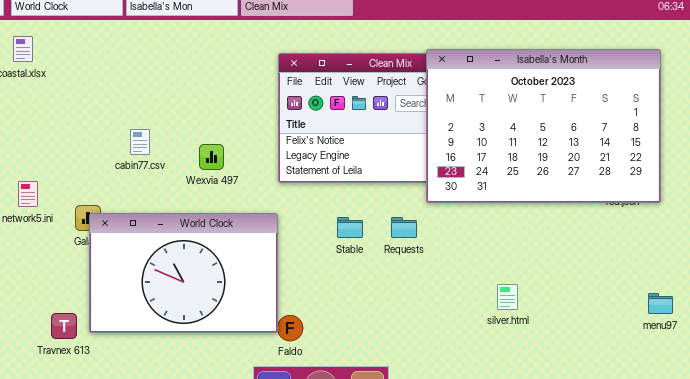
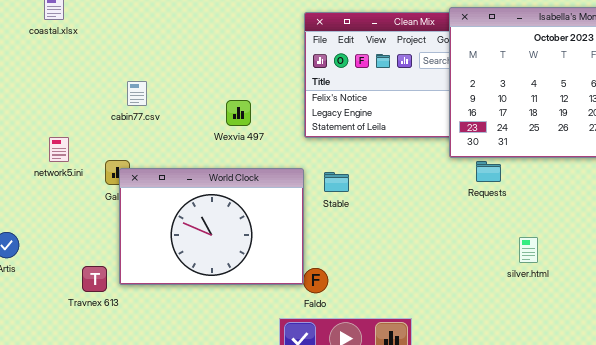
cabin77.csv: [130,129,150,155] -> [127,81,147,106], moved
Stable: [337,217,363,238] -> [324,172,349,192], moved
Requests: [391,217,417,238] -> [476,161,501,182], moved

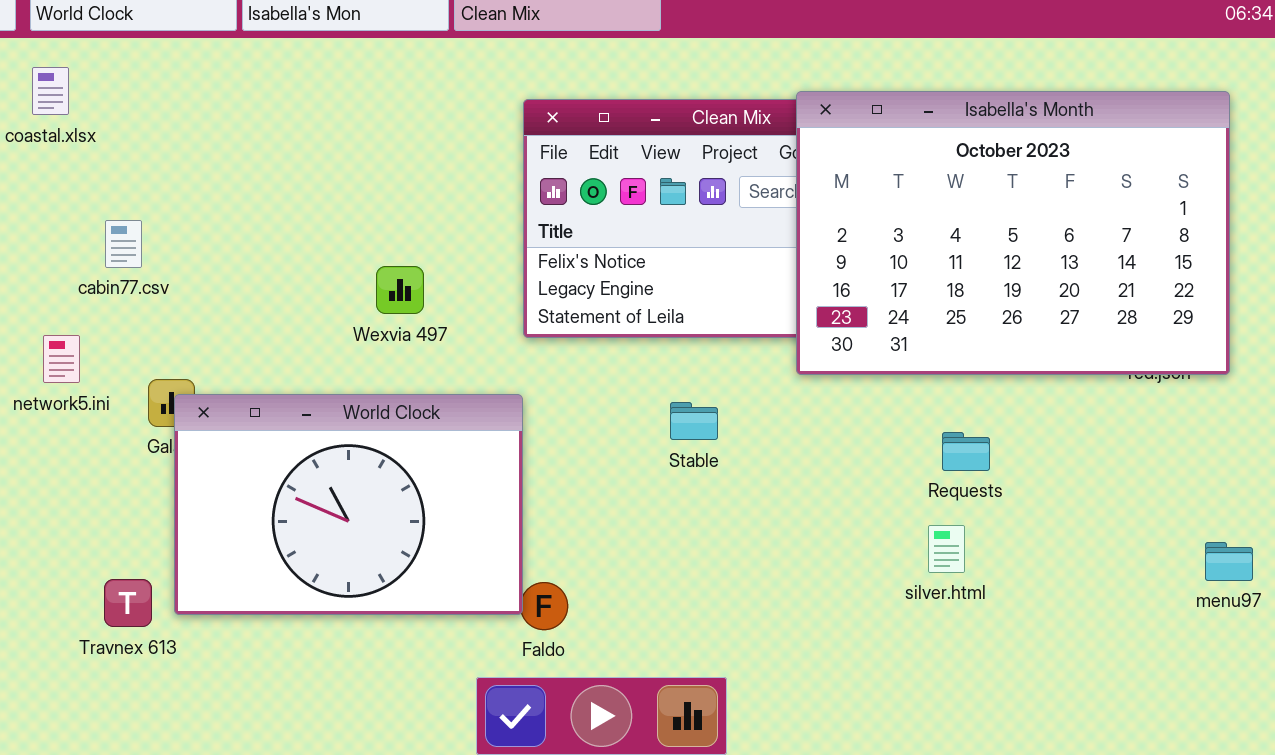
cabin77.csv: [127,81,147,106] -> [105,220,142,268], moved
Requests: [476,161,501,182] -> [942,432,990,471], moved
Stable: [324,172,349,192] -> [670,402,718,440], moved

